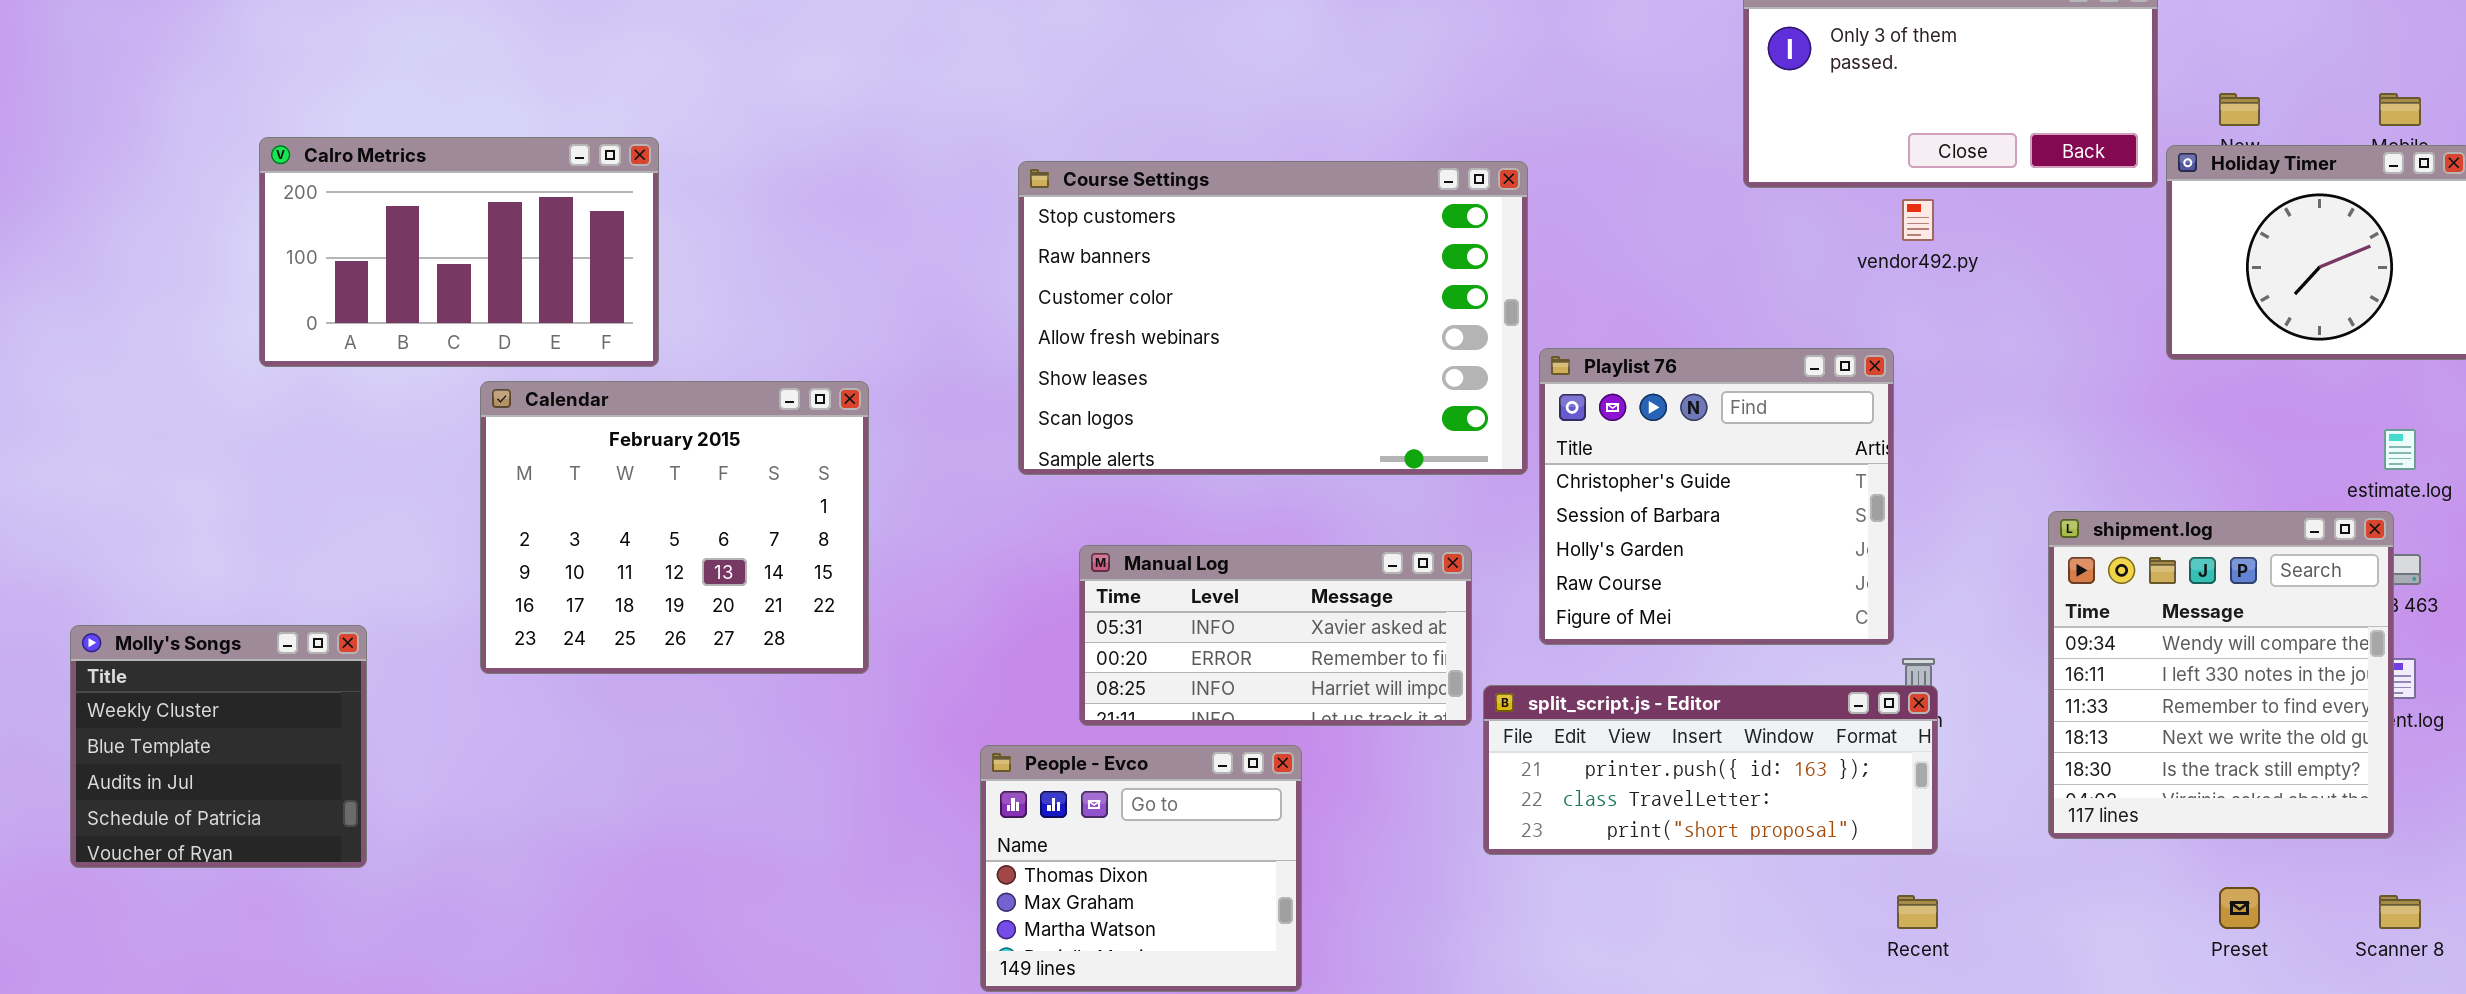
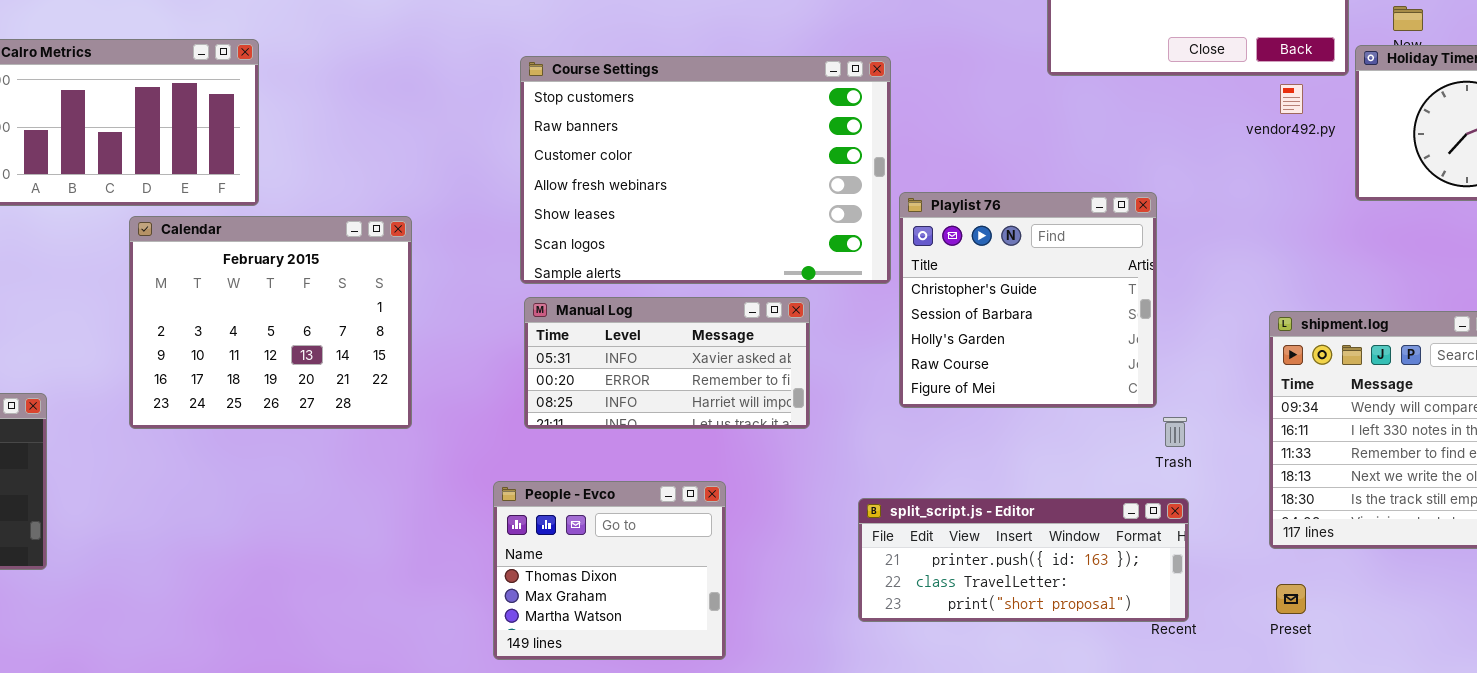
vendor492.py: [1902,199,1934,241] -> [1280,84,1303,114], moved
Manual Log: [1079,545,1472,726] -> [524,297,810,429], moved
split_script.js - Editor: [1483,685,1938,855] -> [858,498,1189,622], moved
Preset: [2219,887,2260,929] -> [1276,584,1306,614], moved

